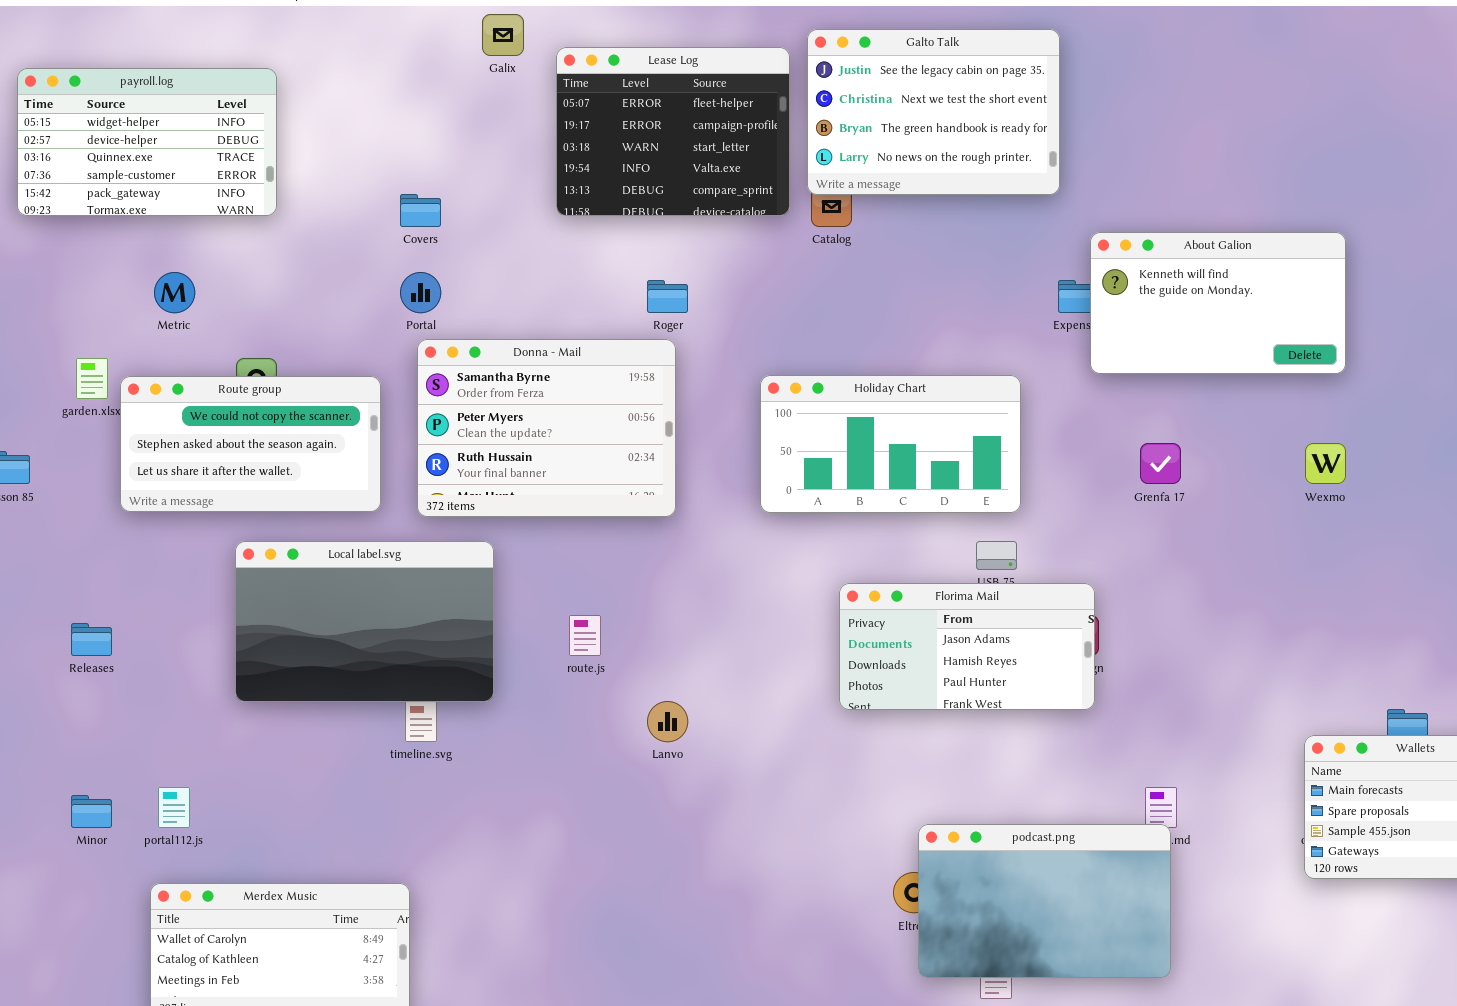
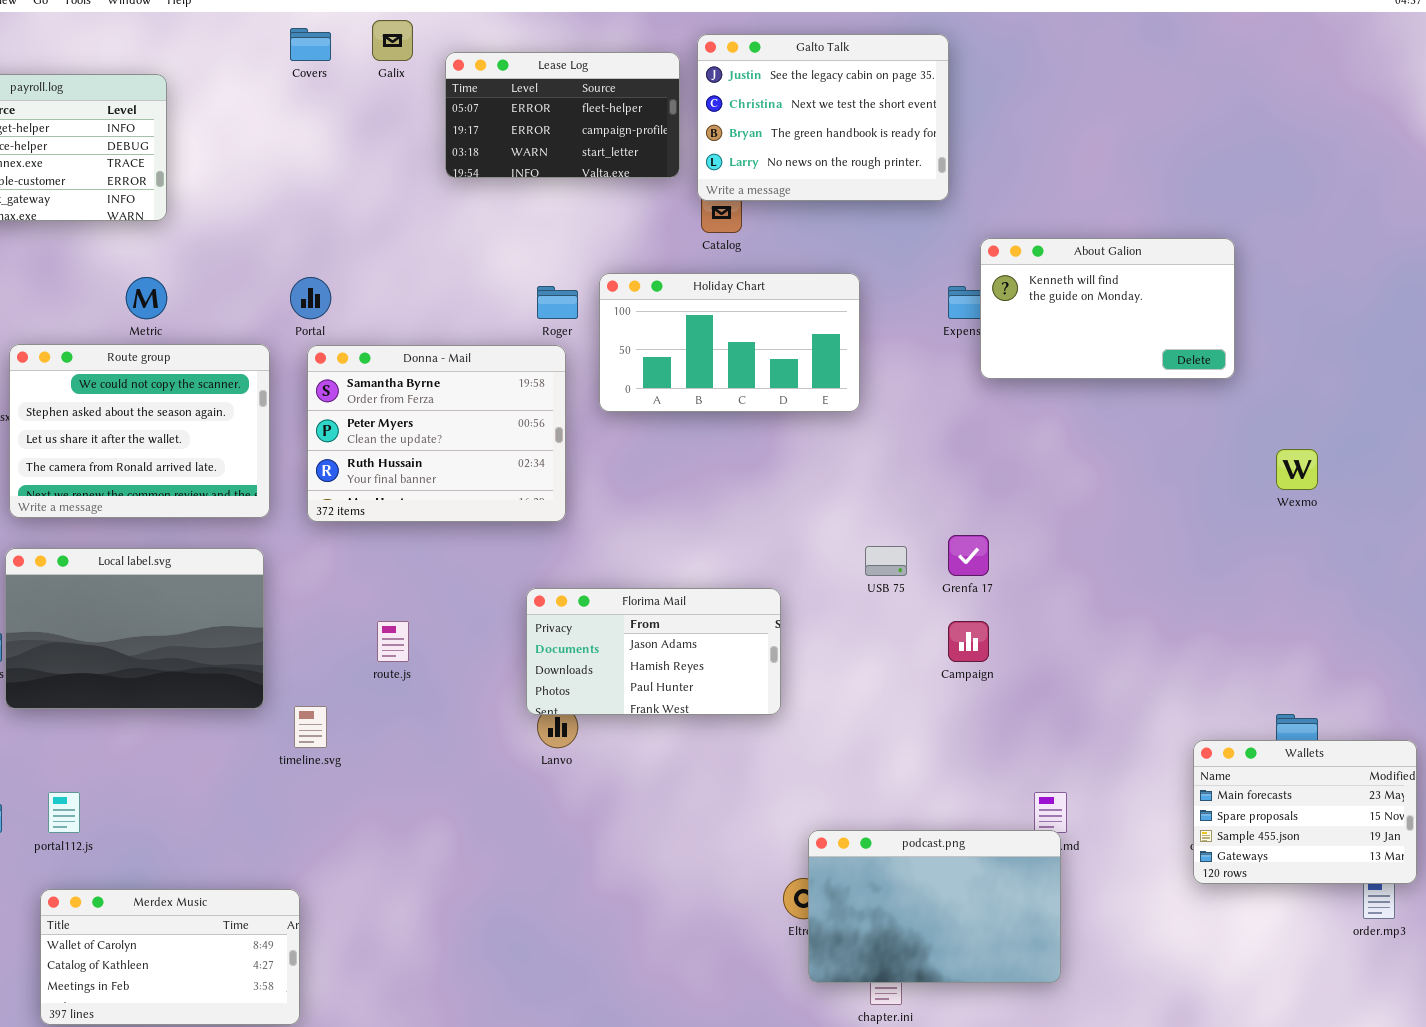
Lease Log: [556,47,790,216] -> [445,52,680,178], resized
Covers: [400,194,441,227] -> [290,28,331,61], moved
Metric: [154,272,195,313] -> [126,277,167,319], moved
Holiday Chart: [760,375,1021,513] -> [599,273,860,412], moved
Route group: [120,376,381,512] -> [9,344,270,518], resized
Grenfa 17: [1140,443,1181,484] -> [948,535,989,576], moved
Wexmo: [1305,443,1346,484] -> [1276,449,1318,490], moved
Local label.svg: [235,541,494,702] -> [5,548,264,709], moved
Florima Mail: [839,583,1095,710] -> [526,588,781,715], moved
route.js: [569,615,601,656] -> [377,621,409,662], moved

